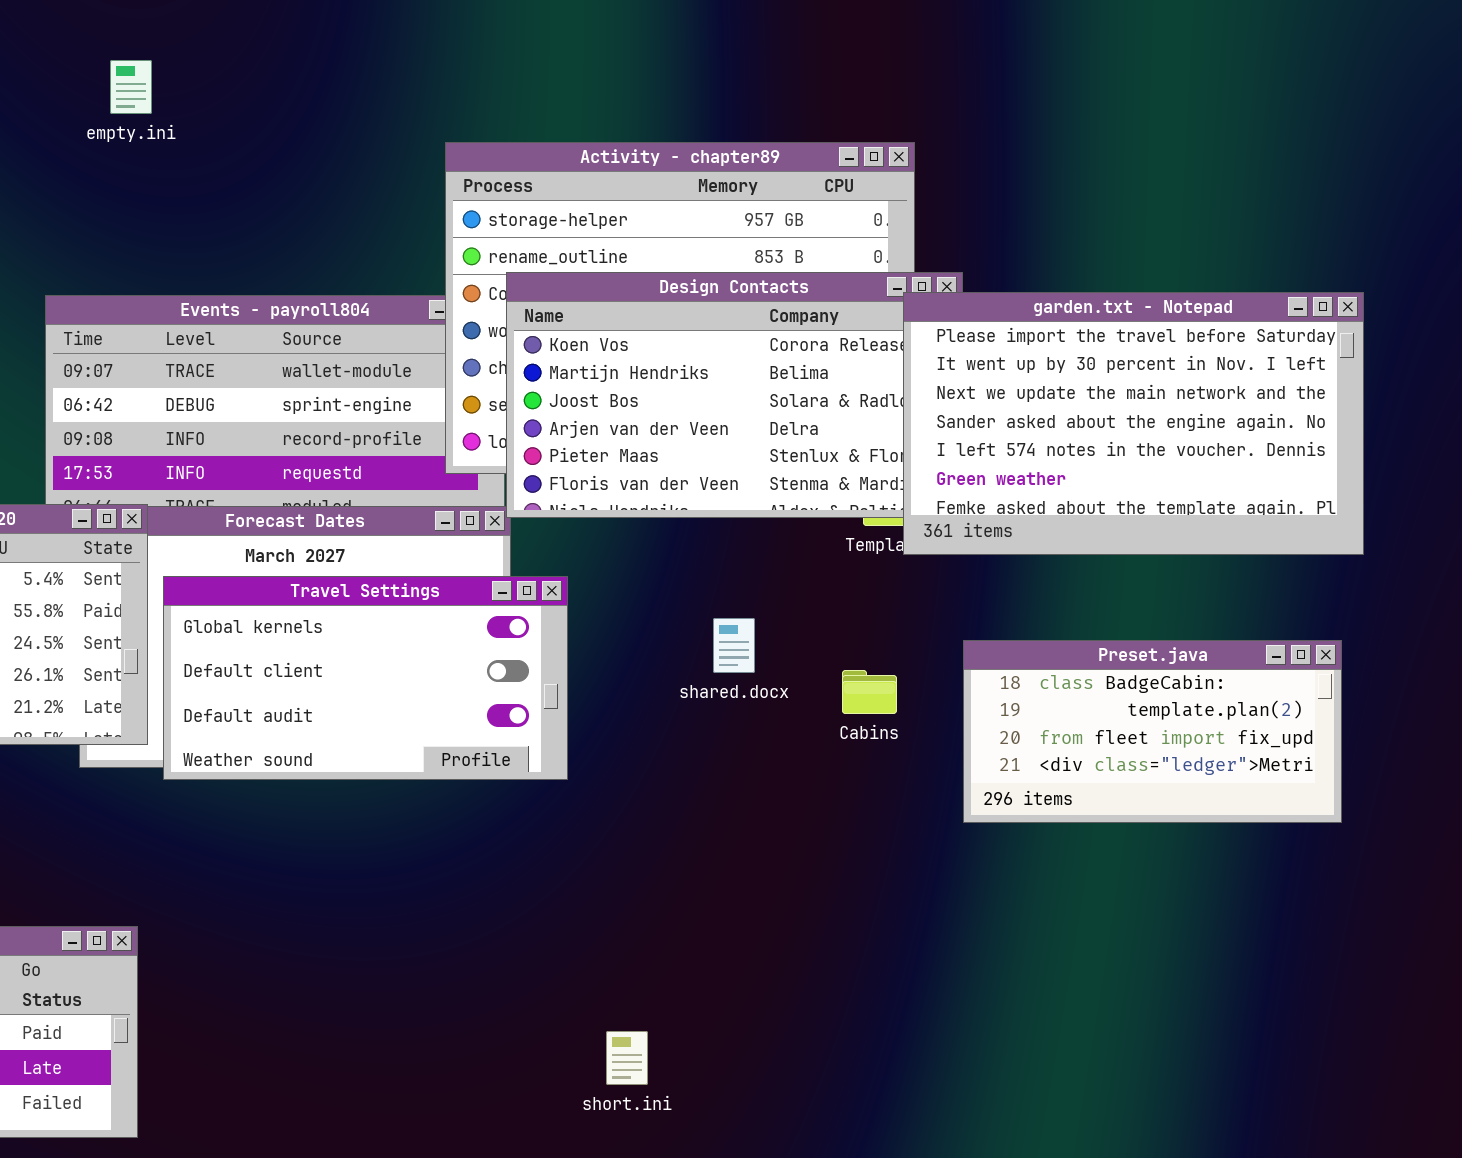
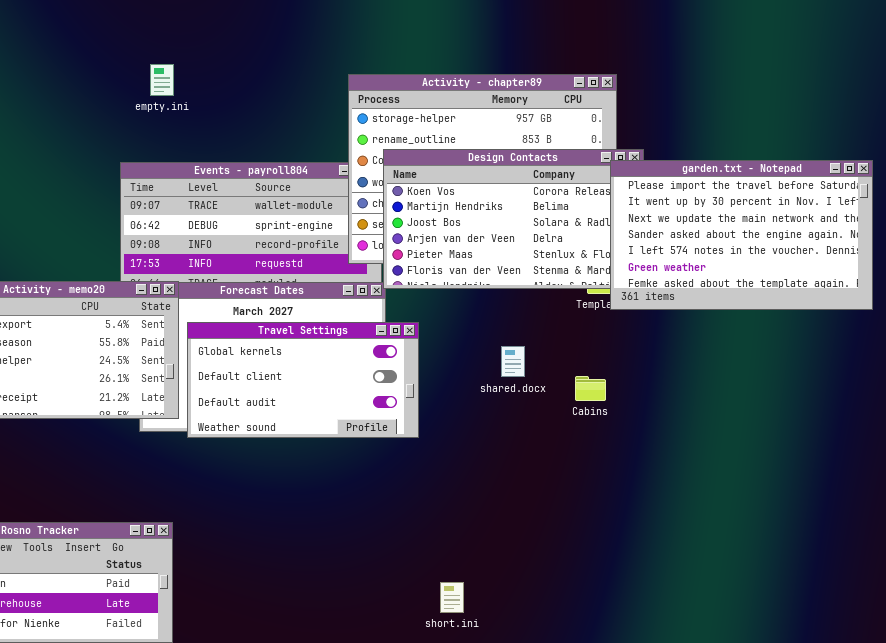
empty.ini: [110,60,152,114] -> [150,64,174,96], moved
Preset.java: [963,640,1342,823] -> none, closed

